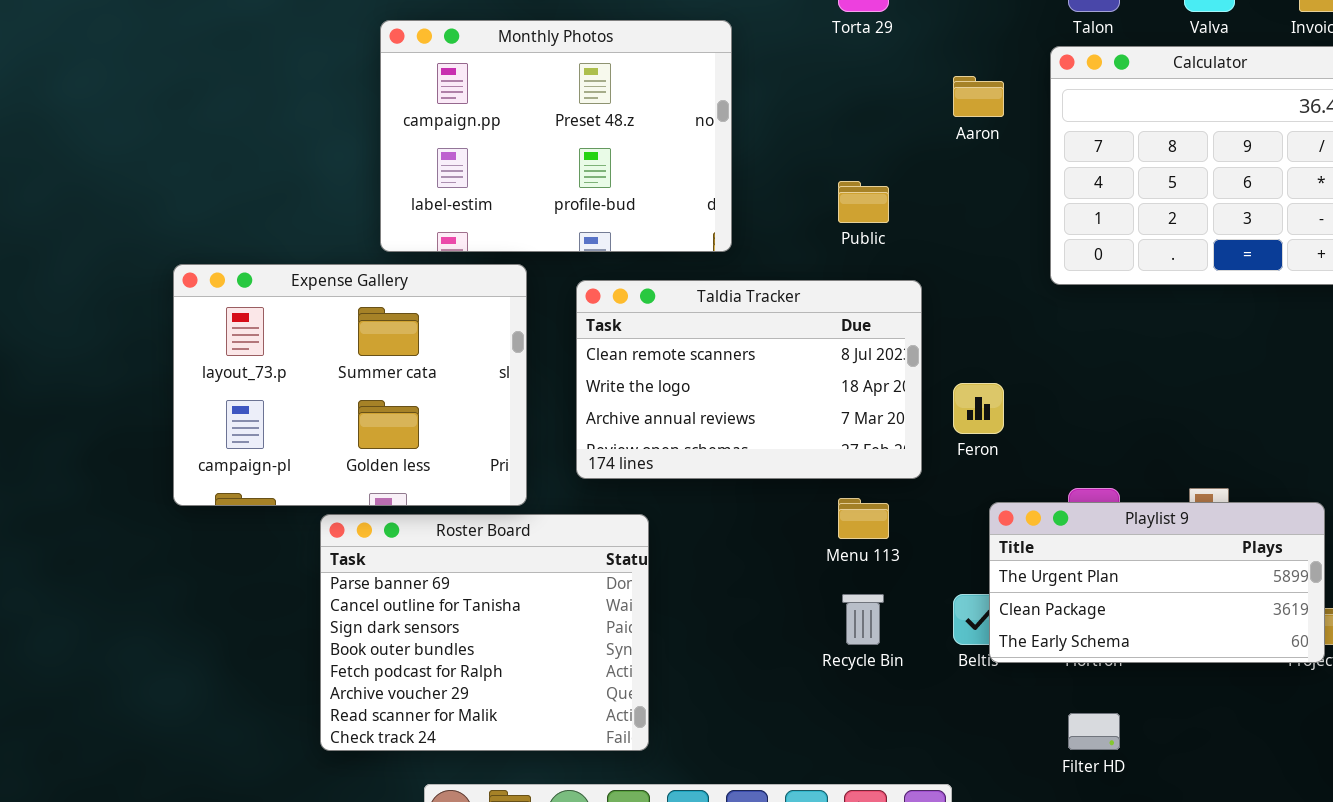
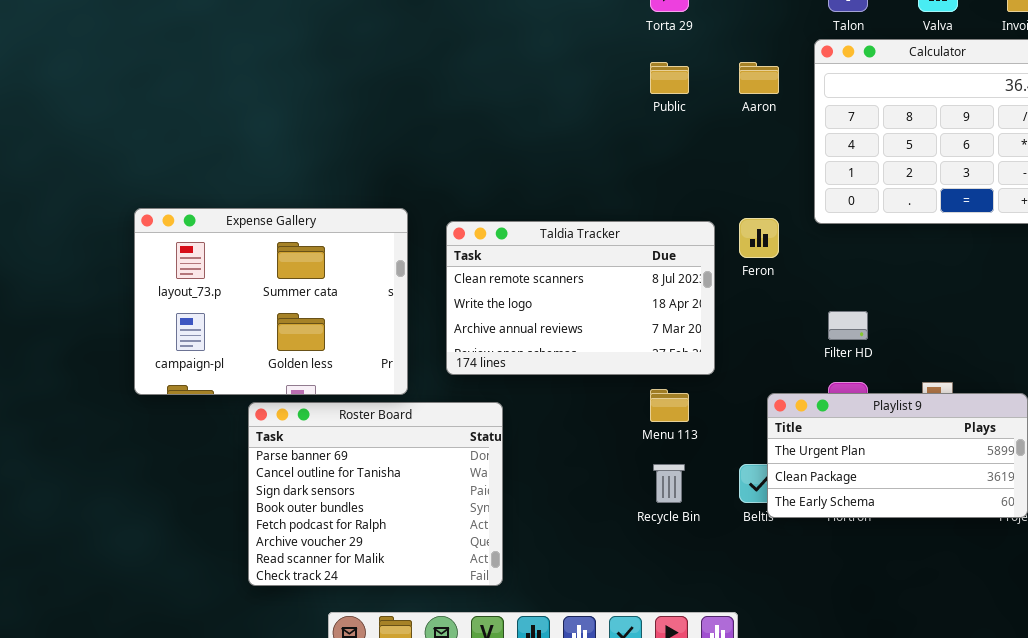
Monthly Photos: [380,20,732,252] -> none, closed
Public: [838,181,889,223] -> [650,62,689,94], moved
Feron: [953,383,1004,434] -> [739,218,779,258], moved
Filter HD: [1068,713,1120,750] -> [828,311,868,340], moved

